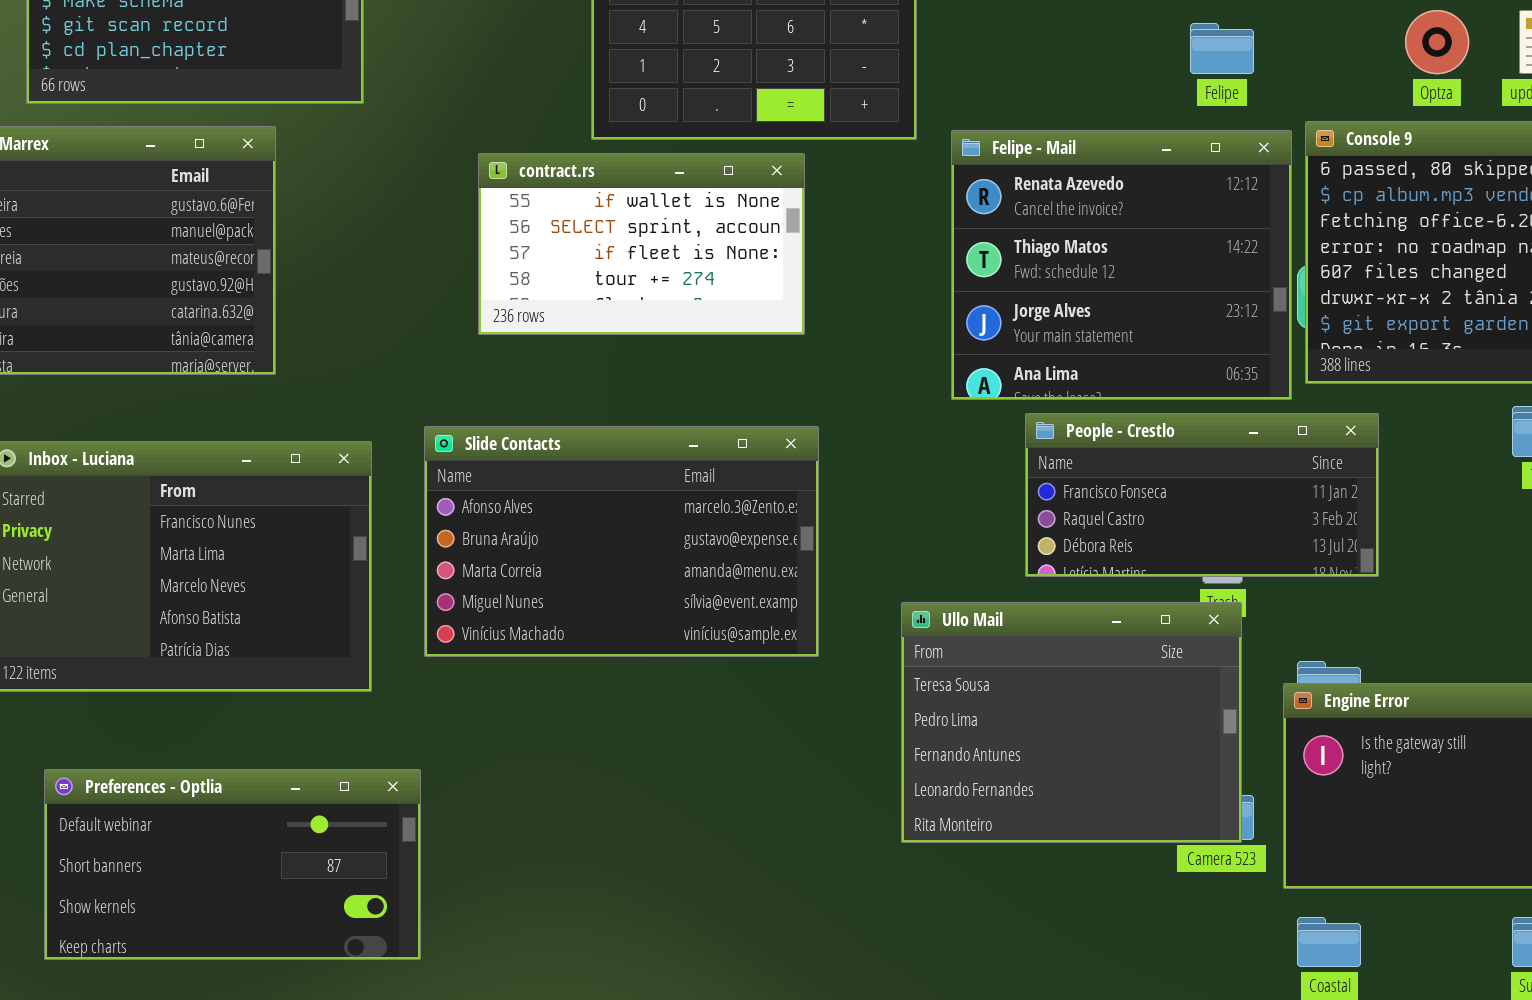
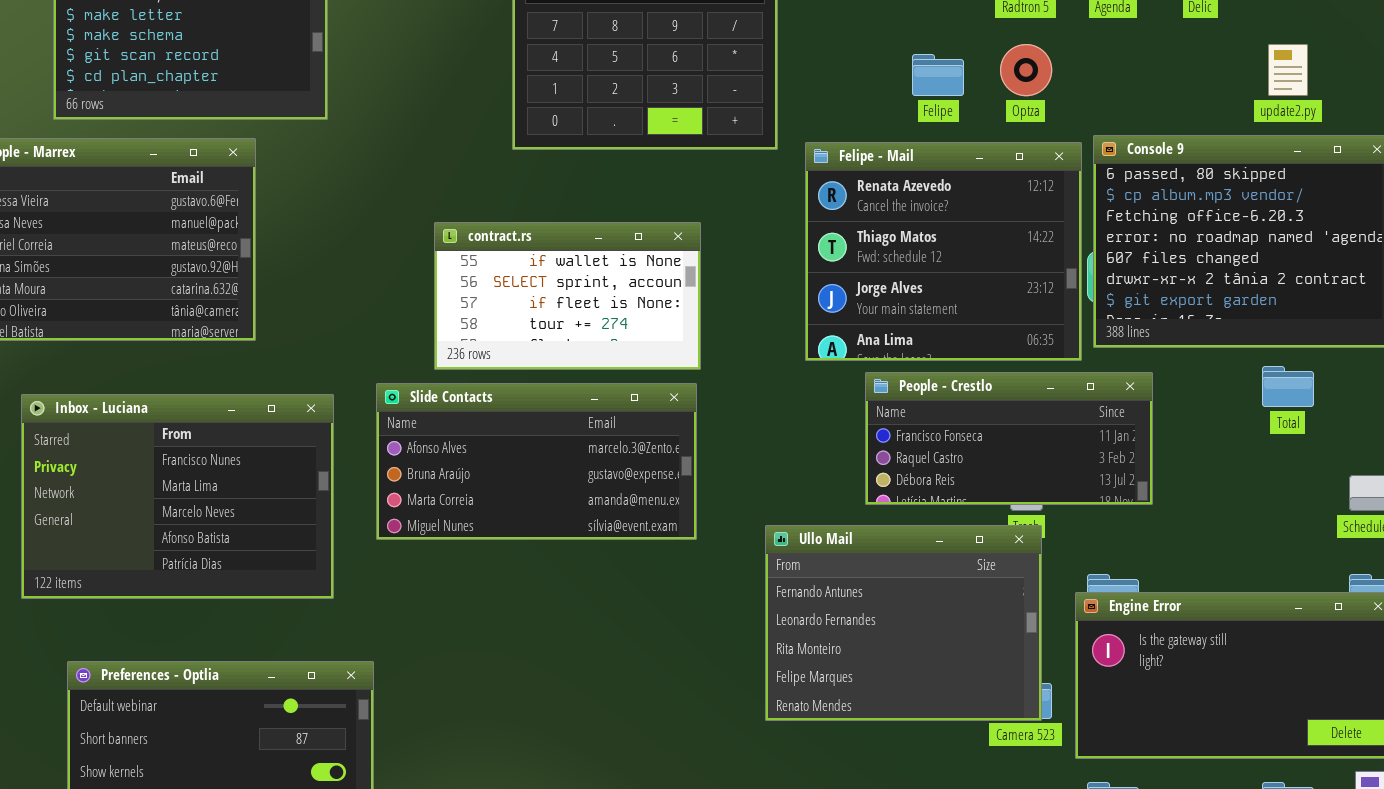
Optza: [1405,10,1469,74] -> [1000,44,1052,96], moved
Felipe: [1190,23,1254,74] -> [912,54,964,96], moved
contract.rs: [478,153,805,335] -> [434,222,701,370], moved
Slide Contacts: [424,426,819,657] -> [376,383,697,540], resized
Ullo Mail: [901,602,1242,843] -> [765,525,1042,721], scrolled down 2 rows

